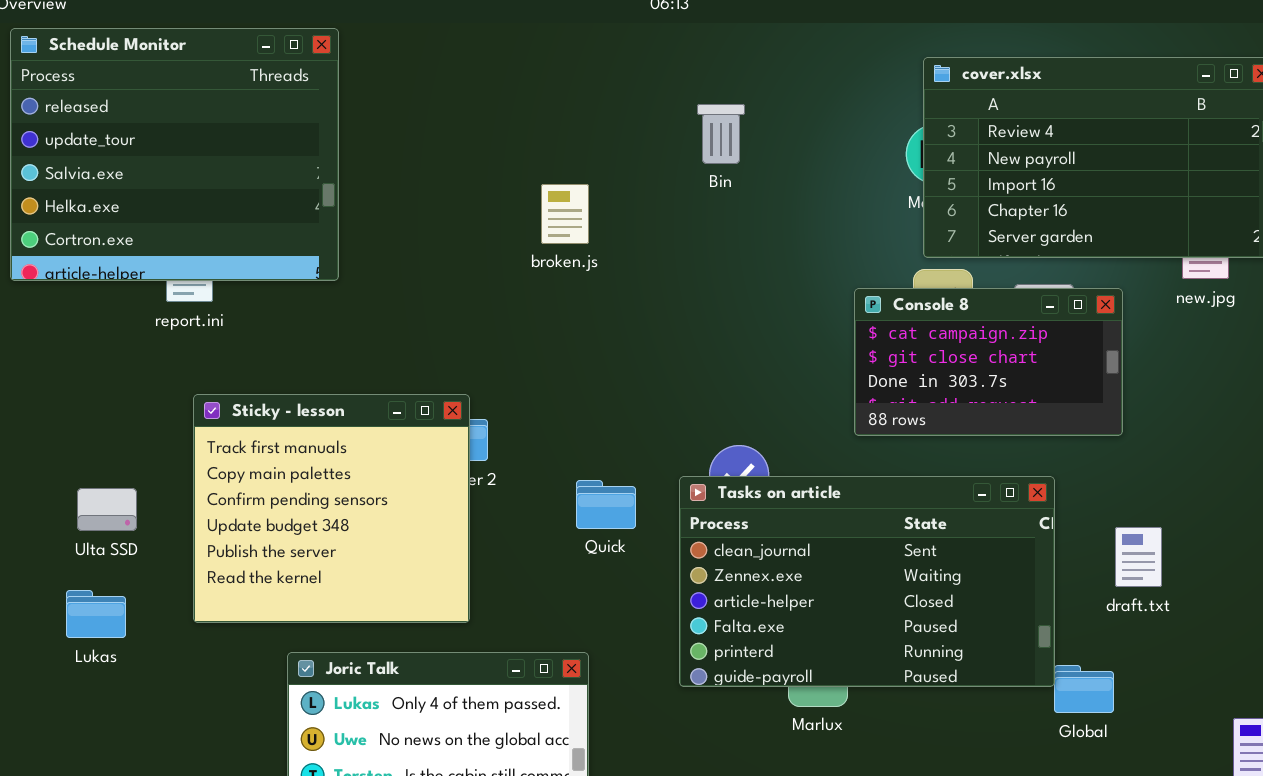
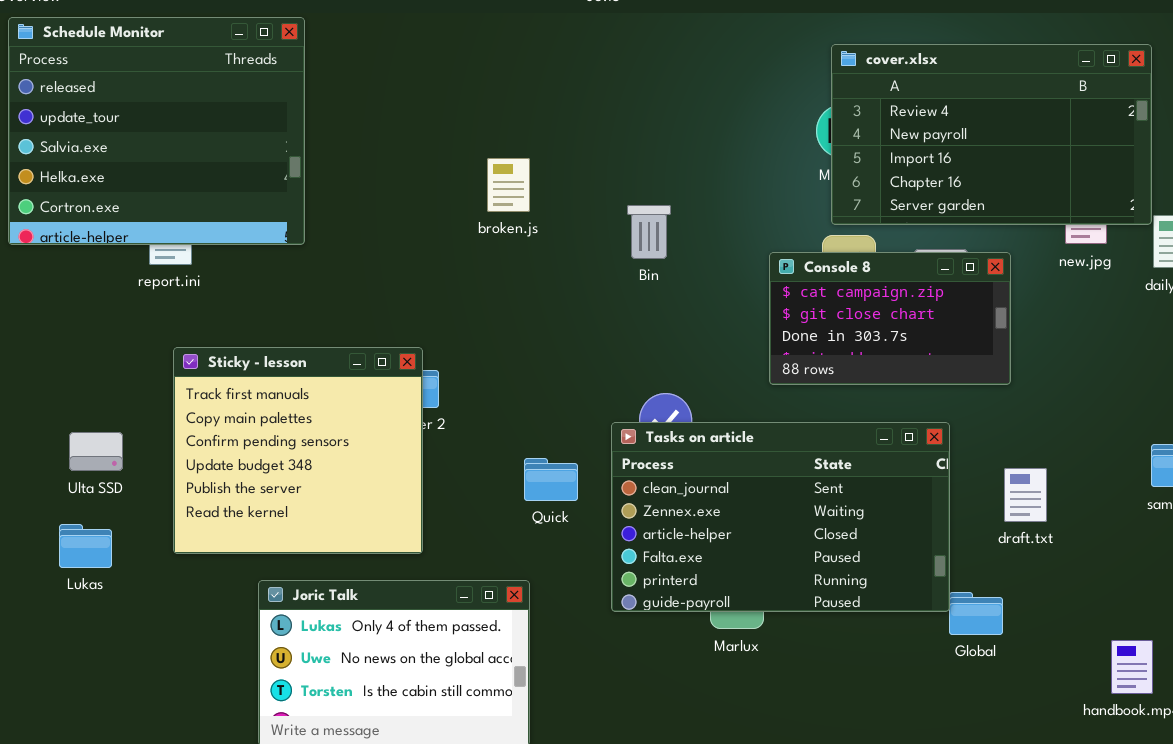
Bin: [697,104,745,164] -> [627,205,671,259], moved
Quick: [576,480,636,529] -> [524,458,578,501], moved

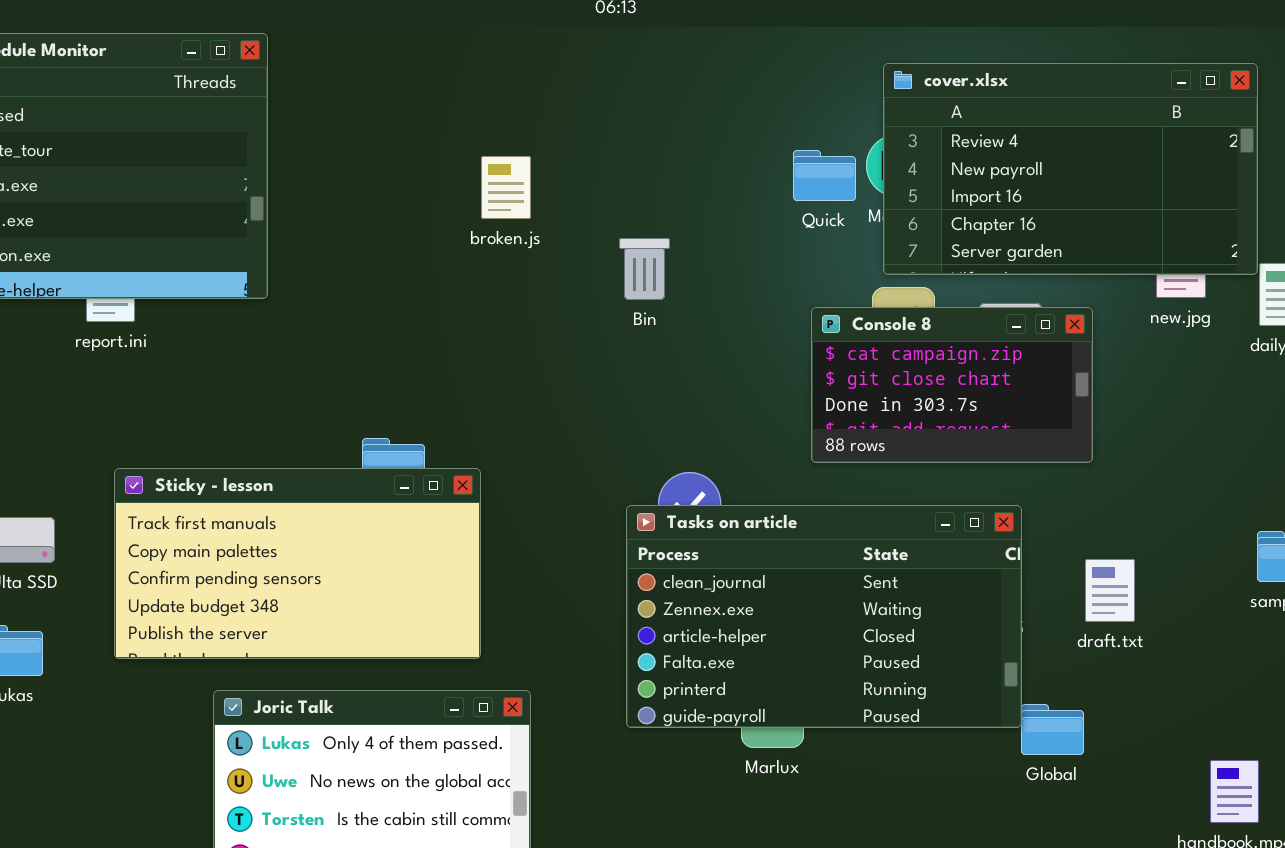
broken.js: [487,158,530,212] -> [481,156,531,219], moved
Bin: [627,205,671,259] -> [619,238,670,300], moved
Sticky - lesson: [173,347,423,554] -> [114,468,481,659], resized
Quick: [524,458,578,501] -> [793,150,856,201], moved

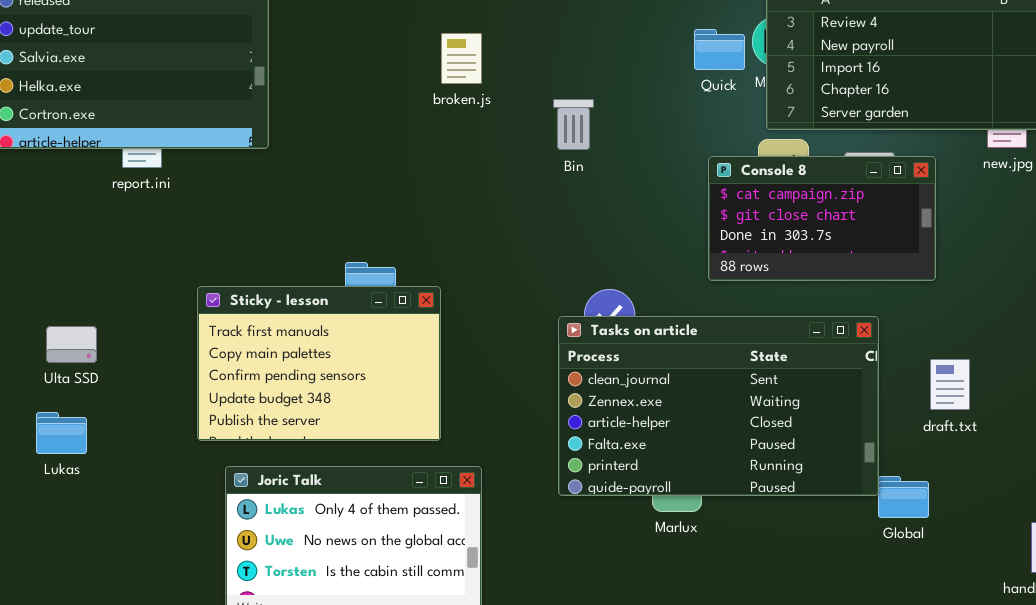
Sticky - lesson: [114,468,481,659] -> [197,286,441,441], resized

